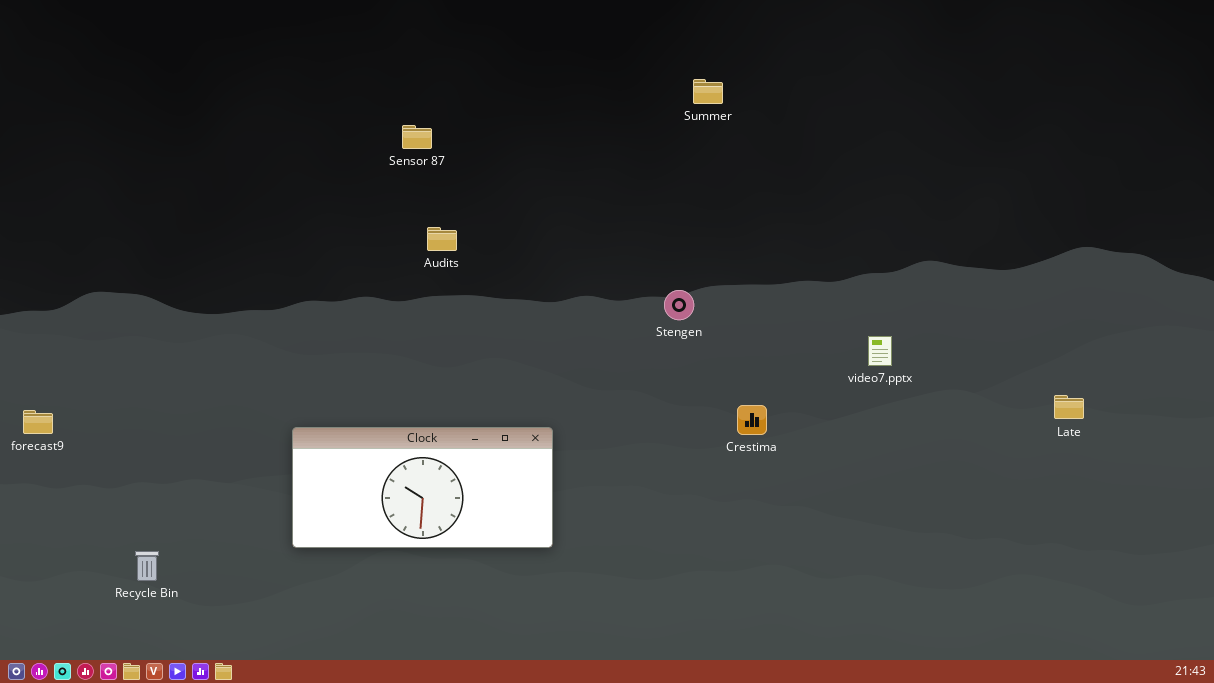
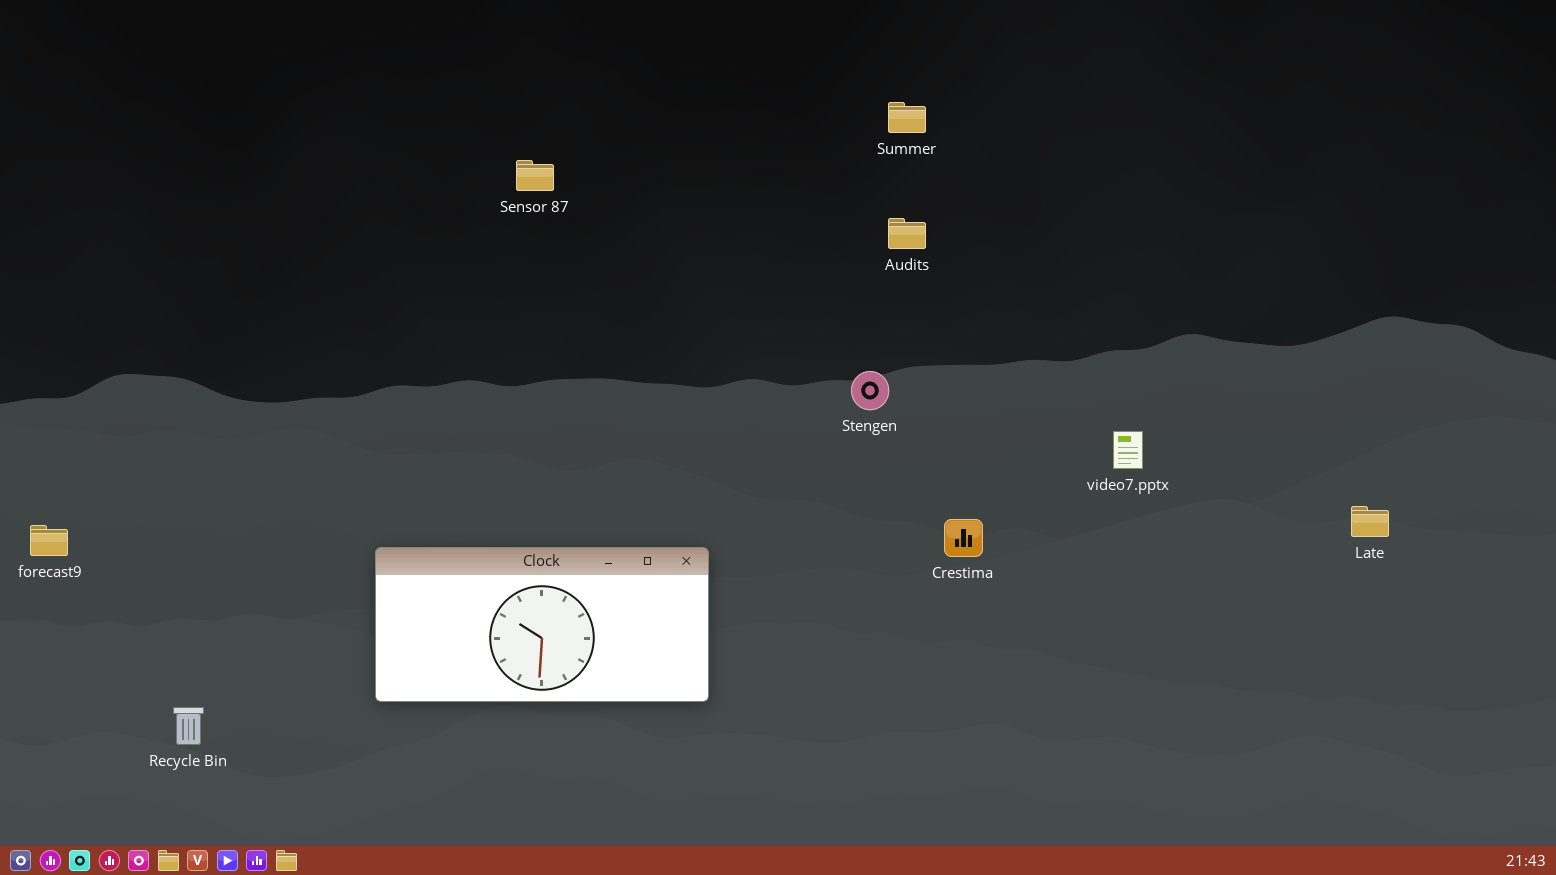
Audits: [427,227,457,251] -> [888,218,926,249], moved

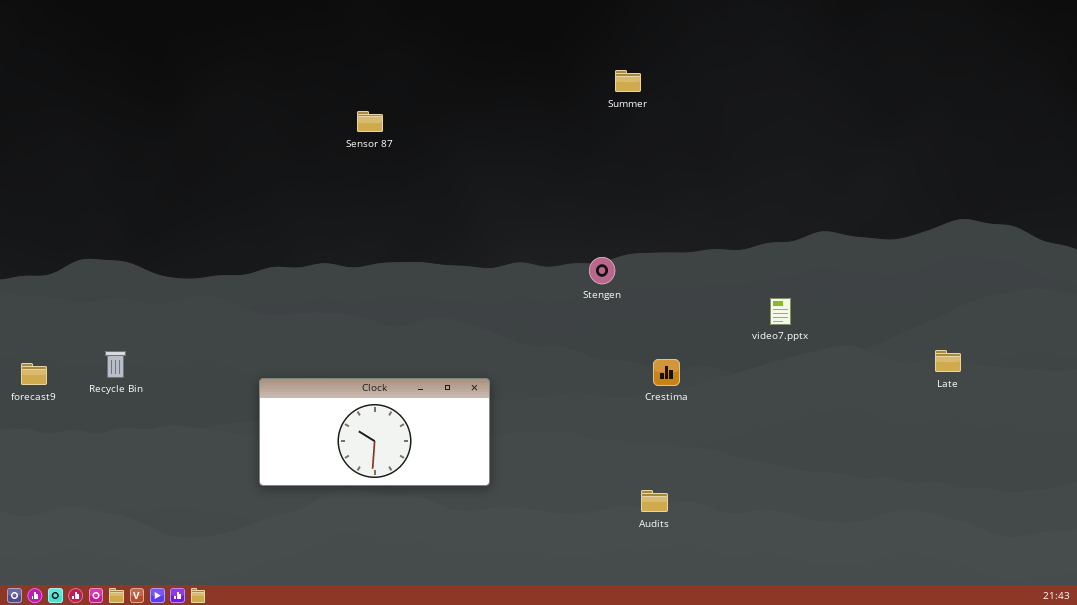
Audits: [888,218,926,249] -> [641,490,668,512], moved
Recycle Bin: [173,707,204,745] -> [105,351,126,378], moved

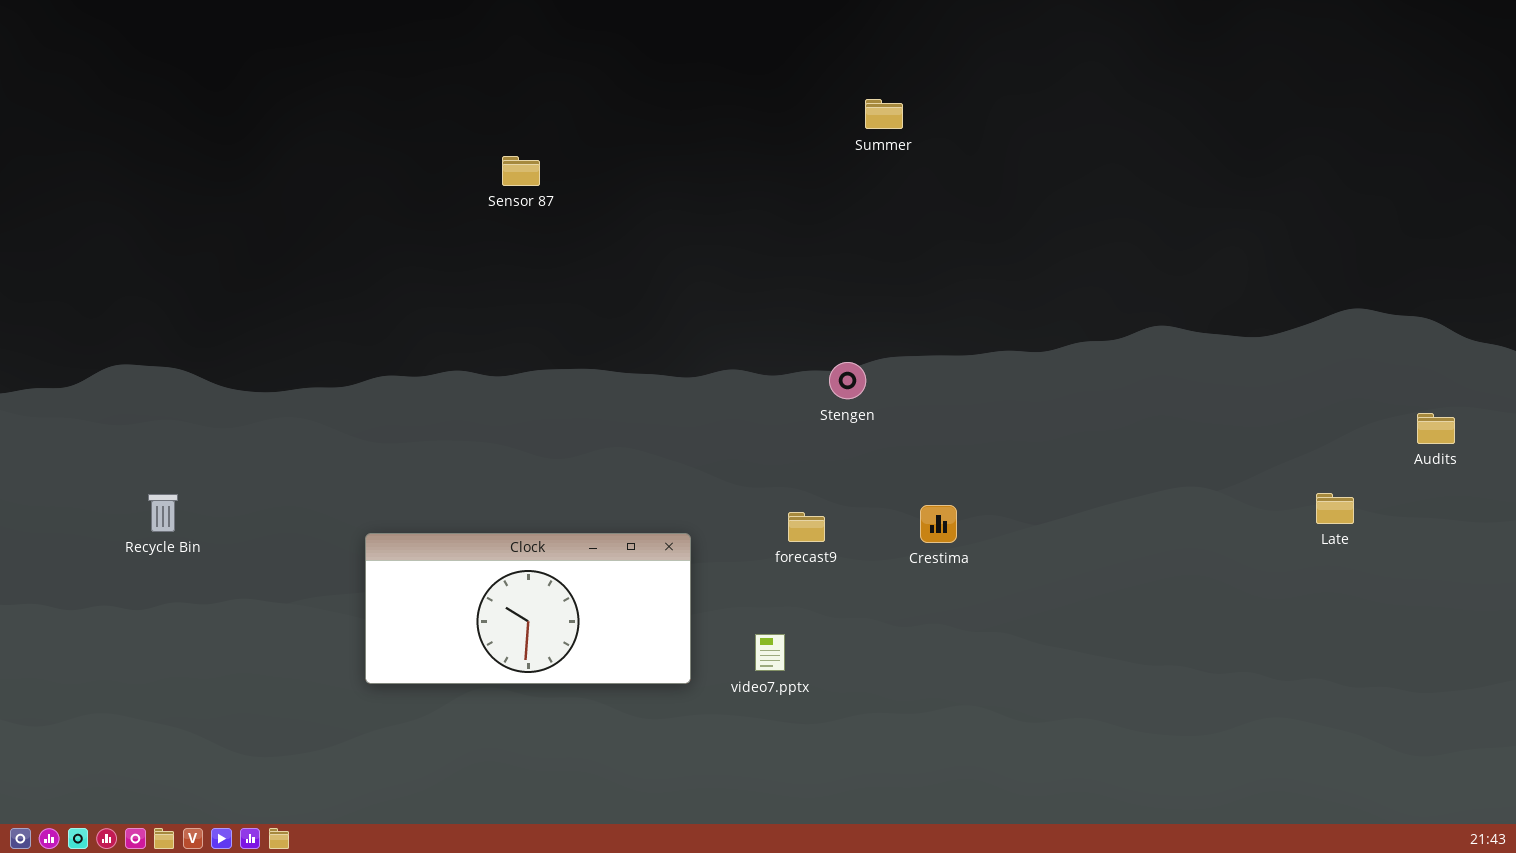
video7.pptx: [770,298,791,325] -> [755,634,785,671], moved
forecast9: [21,363,47,385] -> [788,512,825,542], moved
Audits: [641,490,668,512] -> [1417,413,1455,444], moved

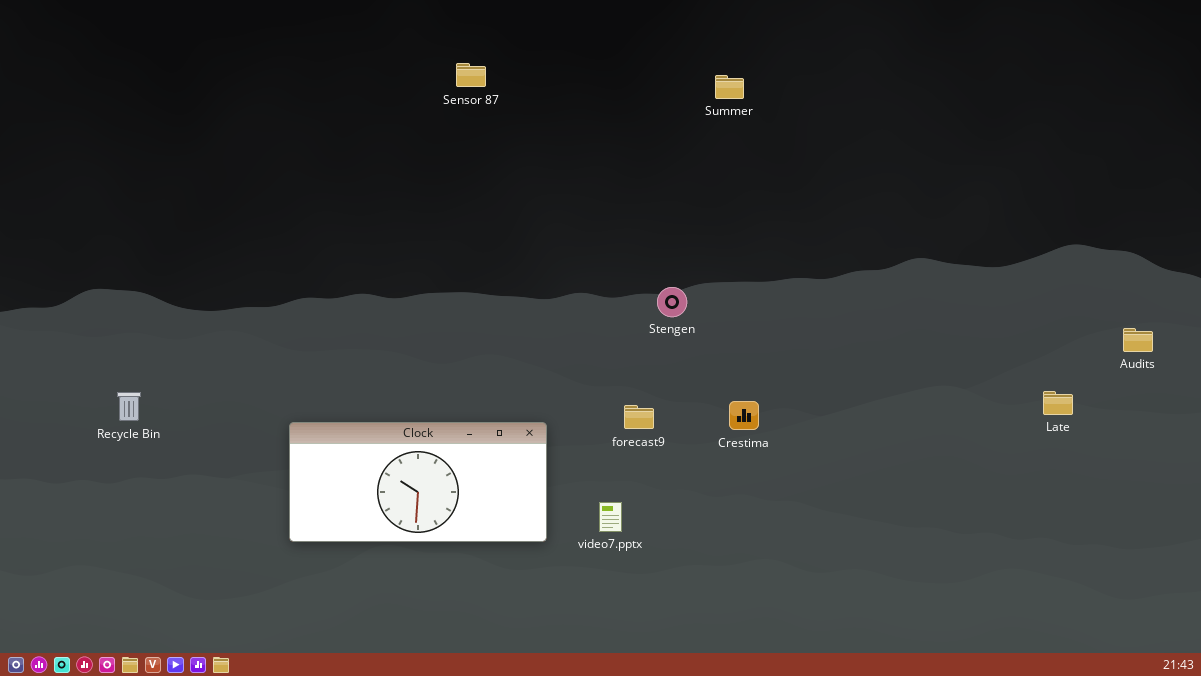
Summer: [865,99,903,129] -> [715,75,744,99], moved
Sensor 87: [502,156,540,186] -> [456,63,486,87], moved

